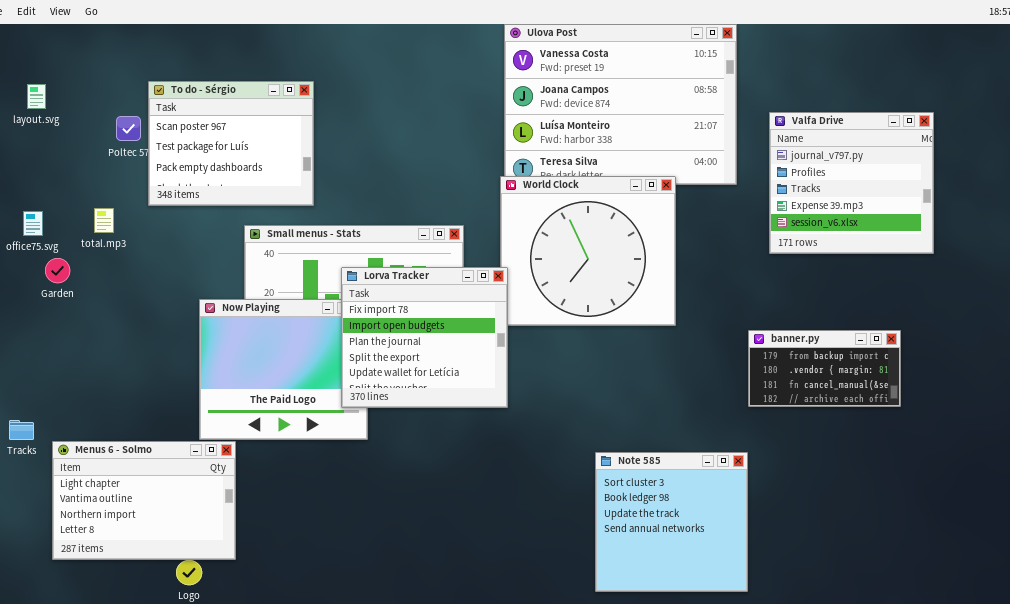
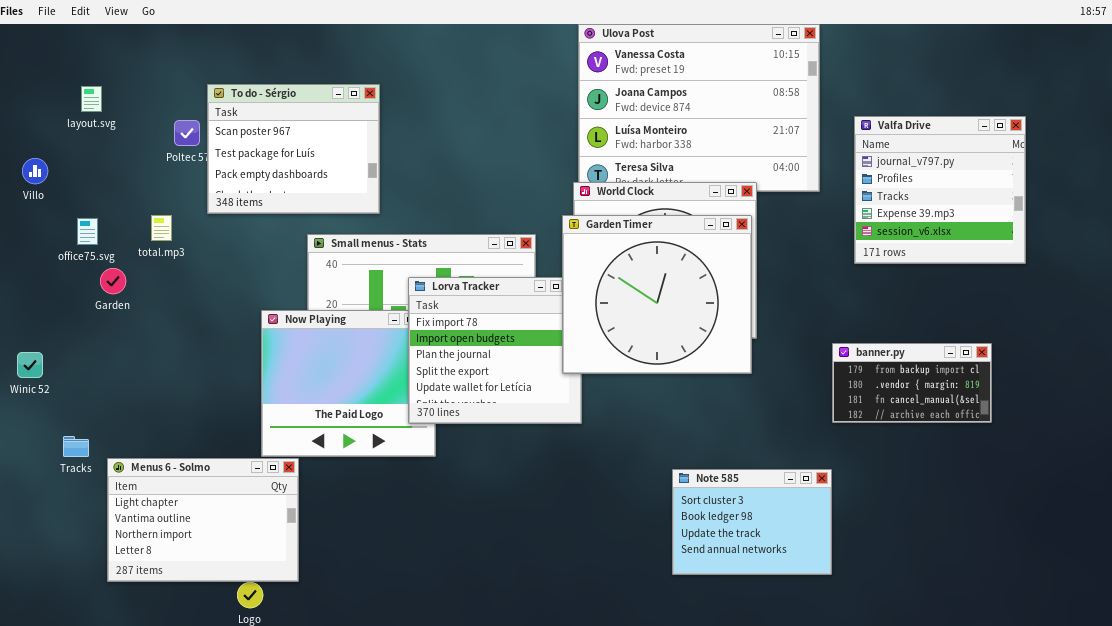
Garden Timer: none -> [562,215,752,374], opened
Note 585: [595,452,748,592] -> [672,469,832,575], resized

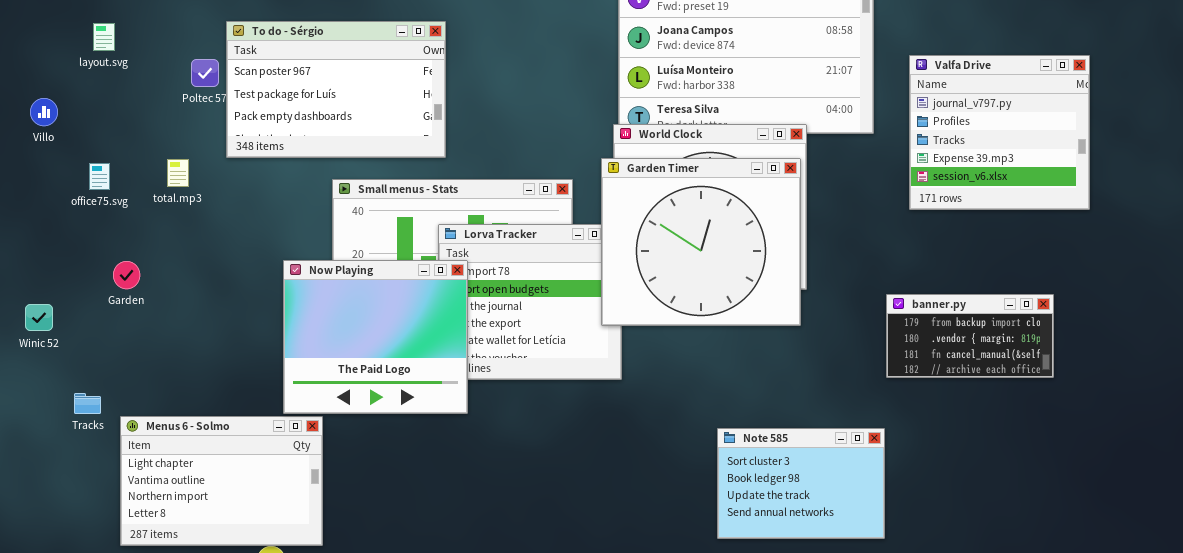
To do - Sérgio: [207,84,380,214] -> [226,21,446,158], resized
Garden: [100,268,126,294] -> [113,261,140,289], moved
Now Playing: [261,310,436,457] -> [283,260,468,414], raised

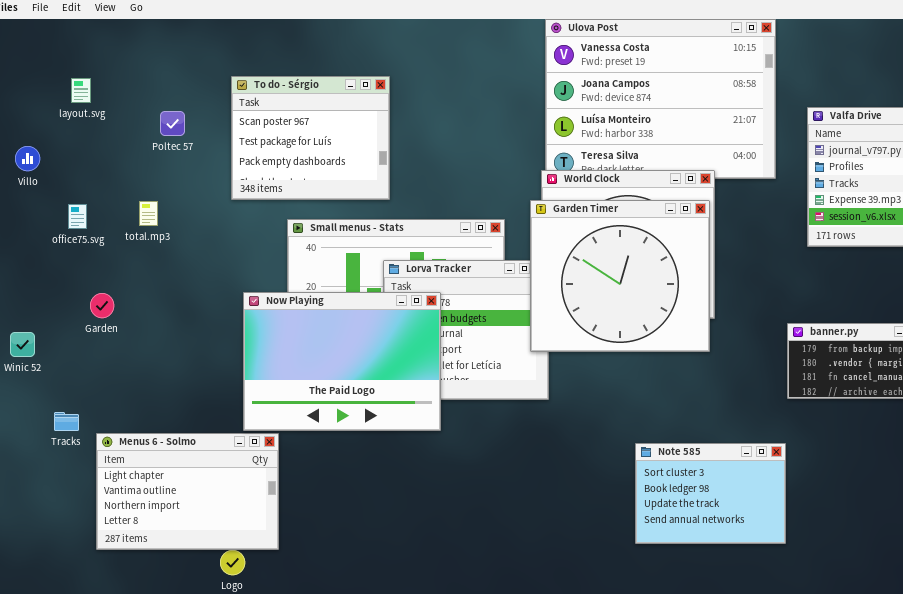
To do - Sérgio: [226,21,446,158] -> [231,76,390,200], resized
Now Playing: [283,260,468,414] -> [243,292,441,431], resized

